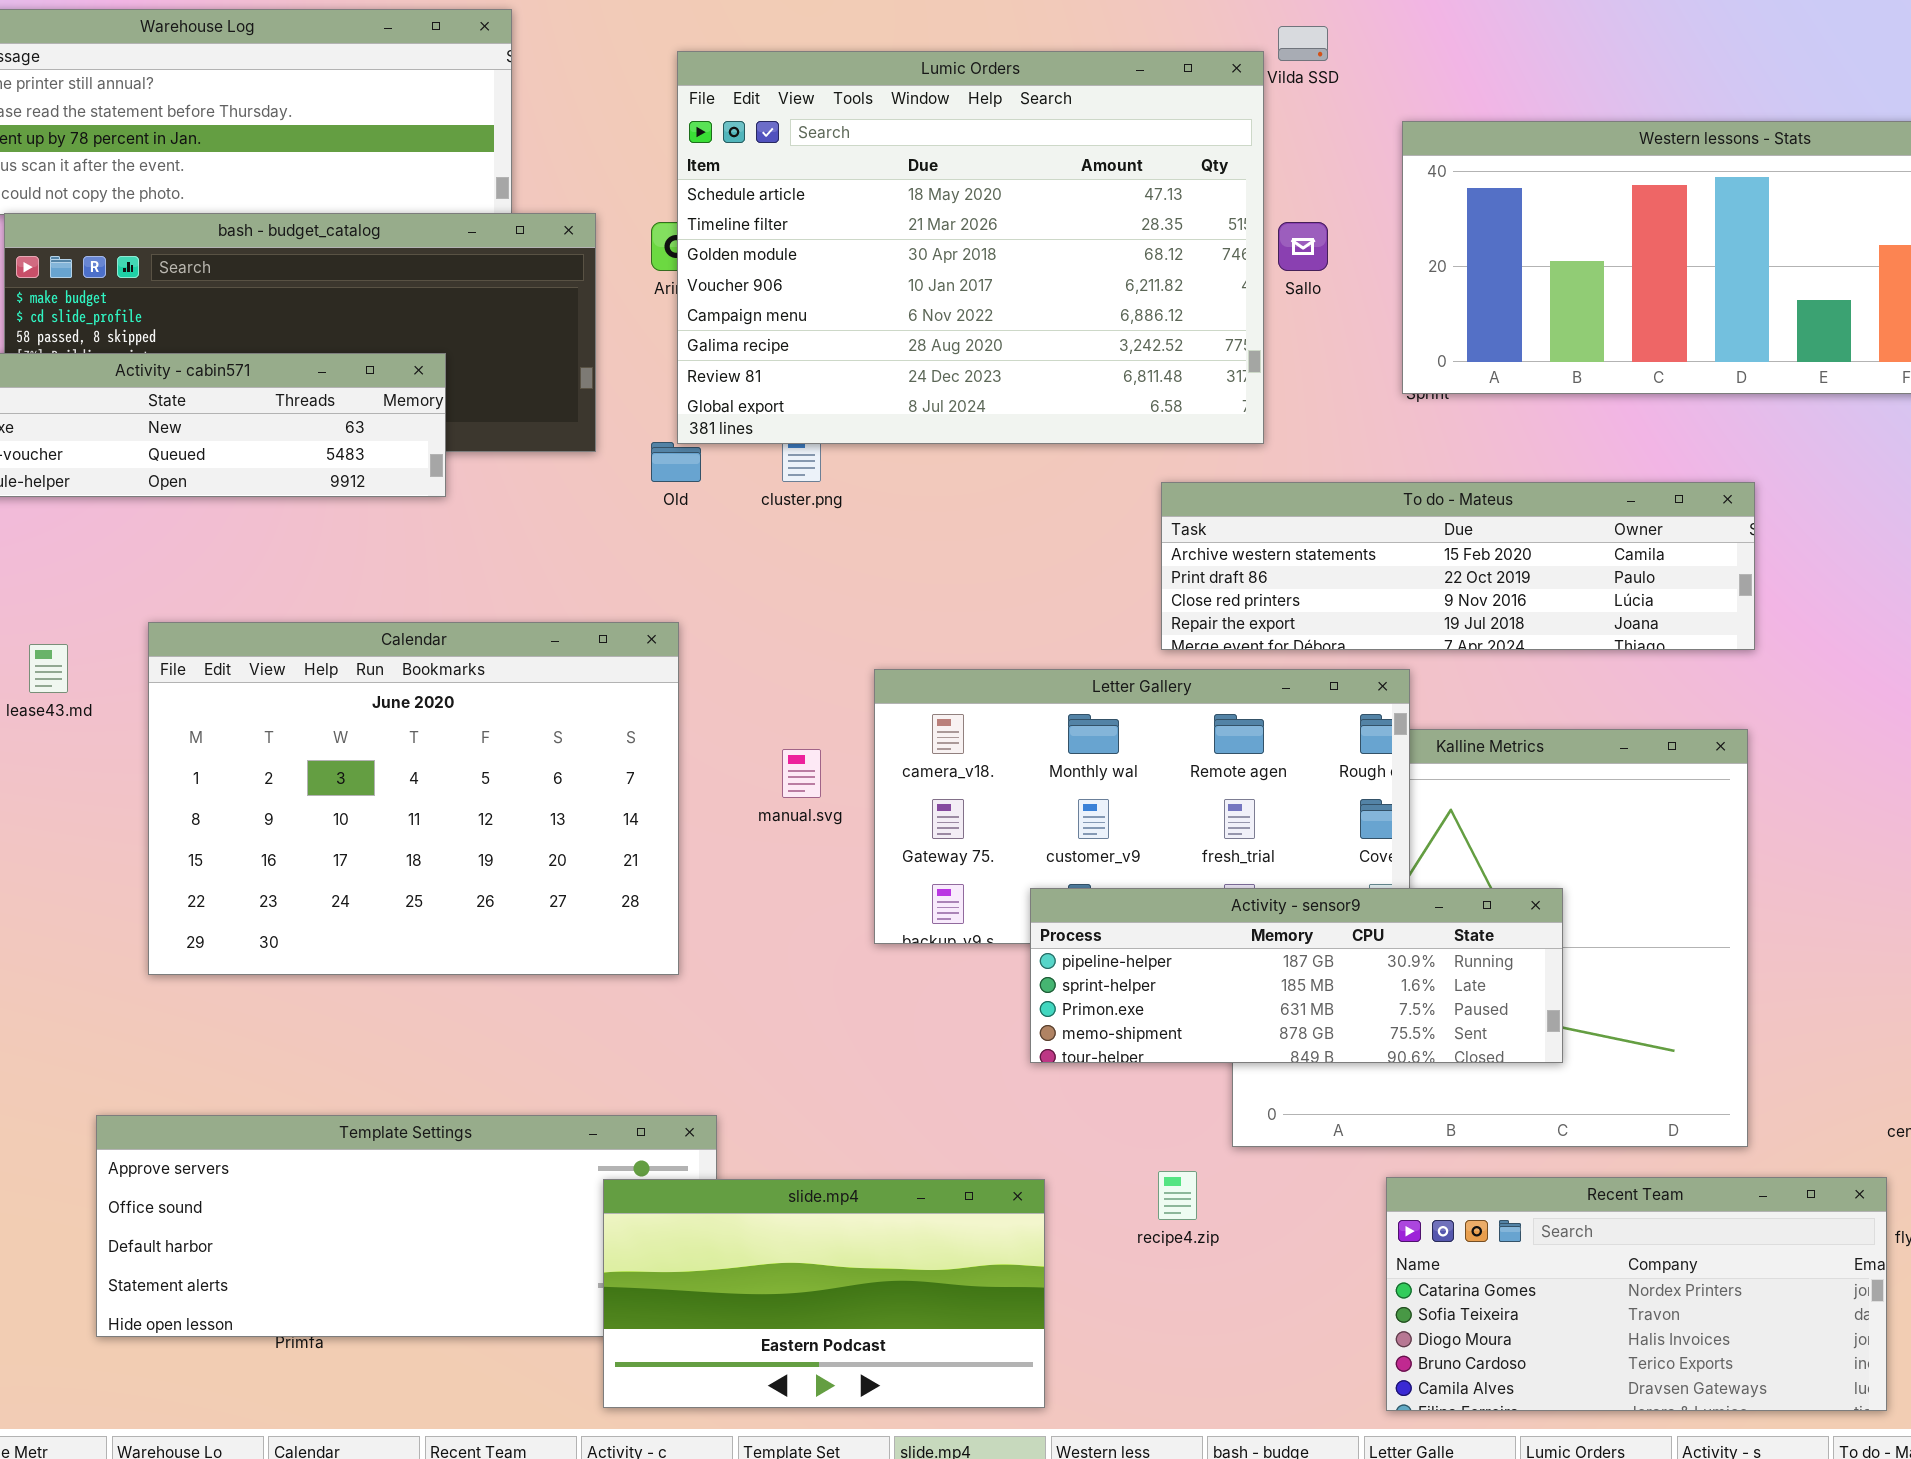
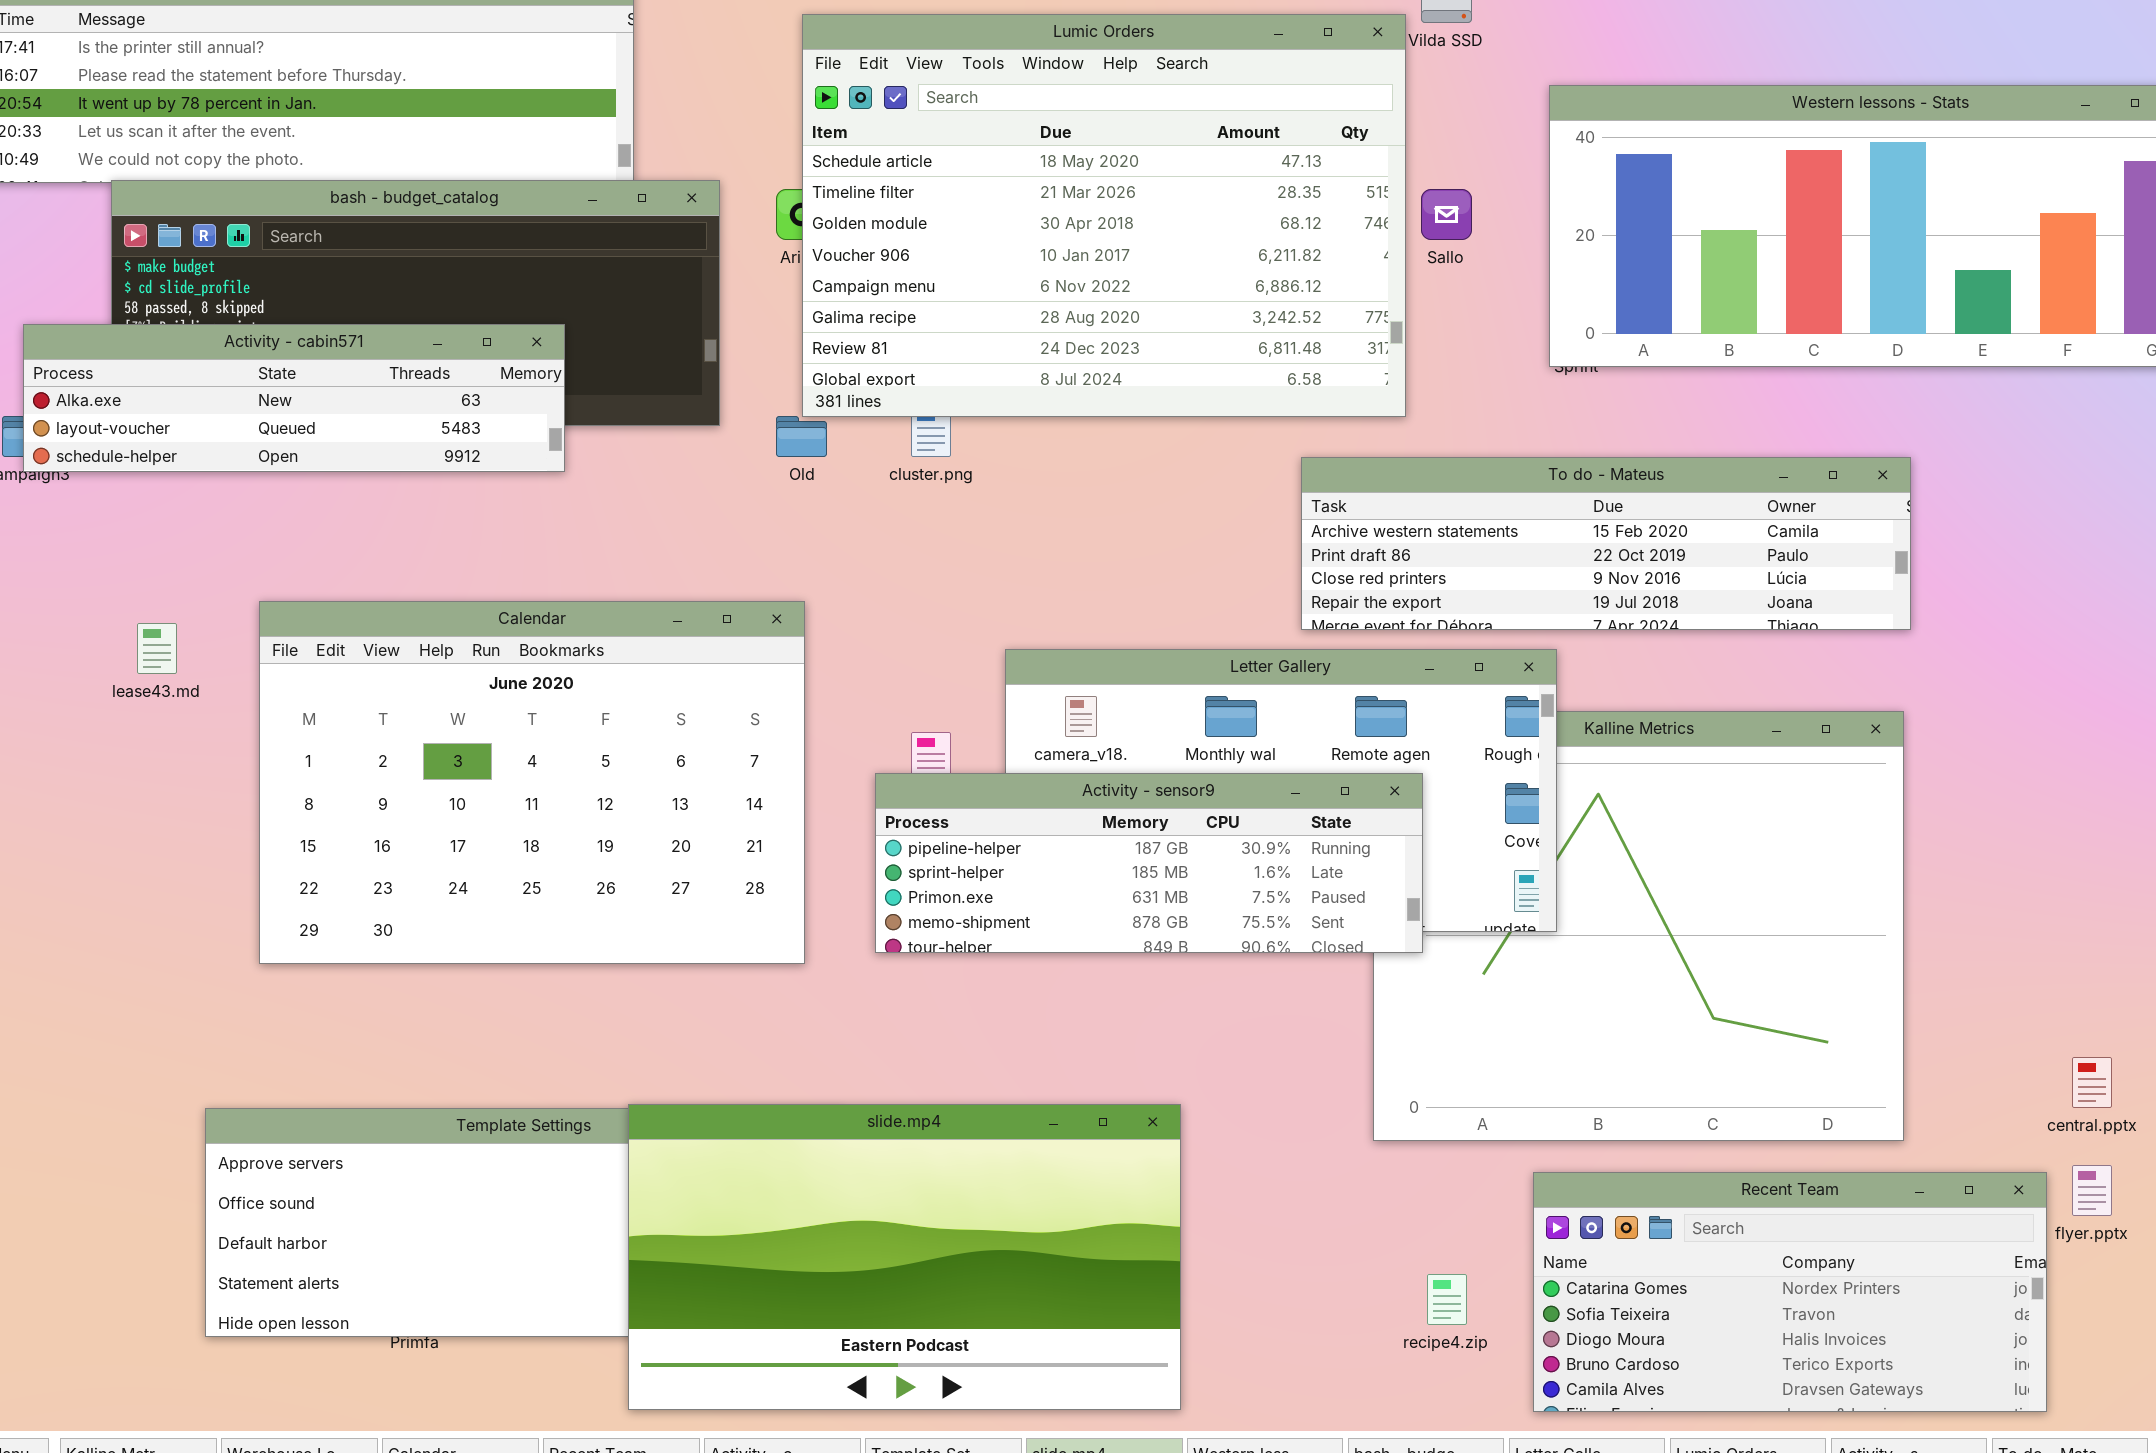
Activity - sensor9: [1030,888,1563,1063] -> [875,773,1423,953], moved
recipe4.zip: [1158,1171,1197,1220] -> [1427,1274,1467,1325], moved
slide.mp4: [603,1179,1045,1408] -> [628,1104,1181,1410], resized

